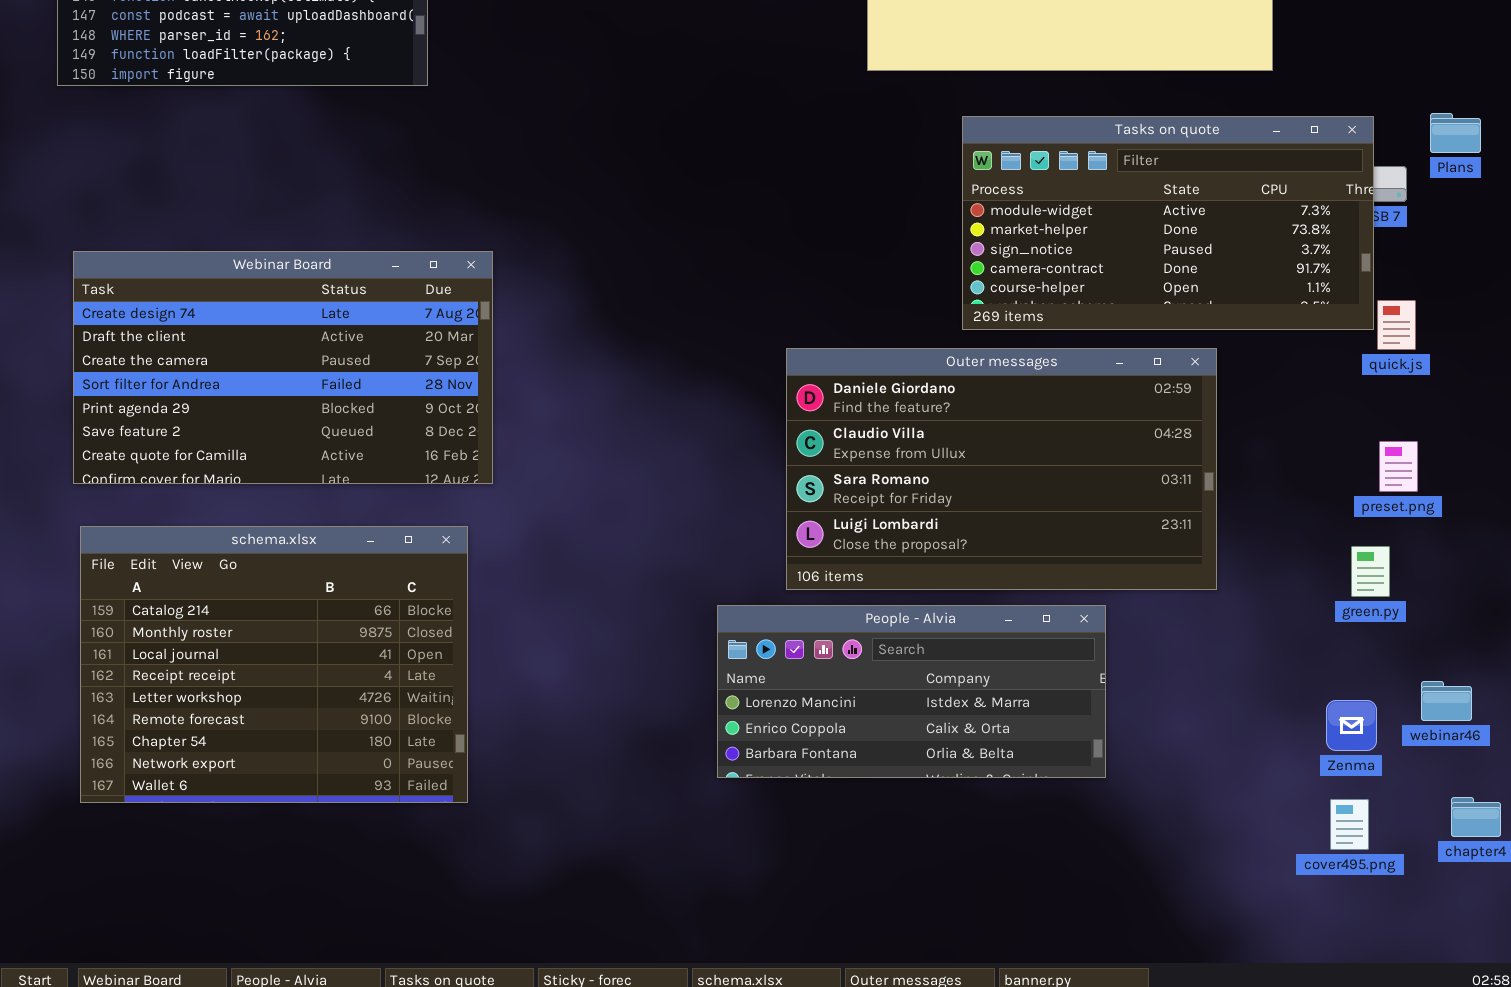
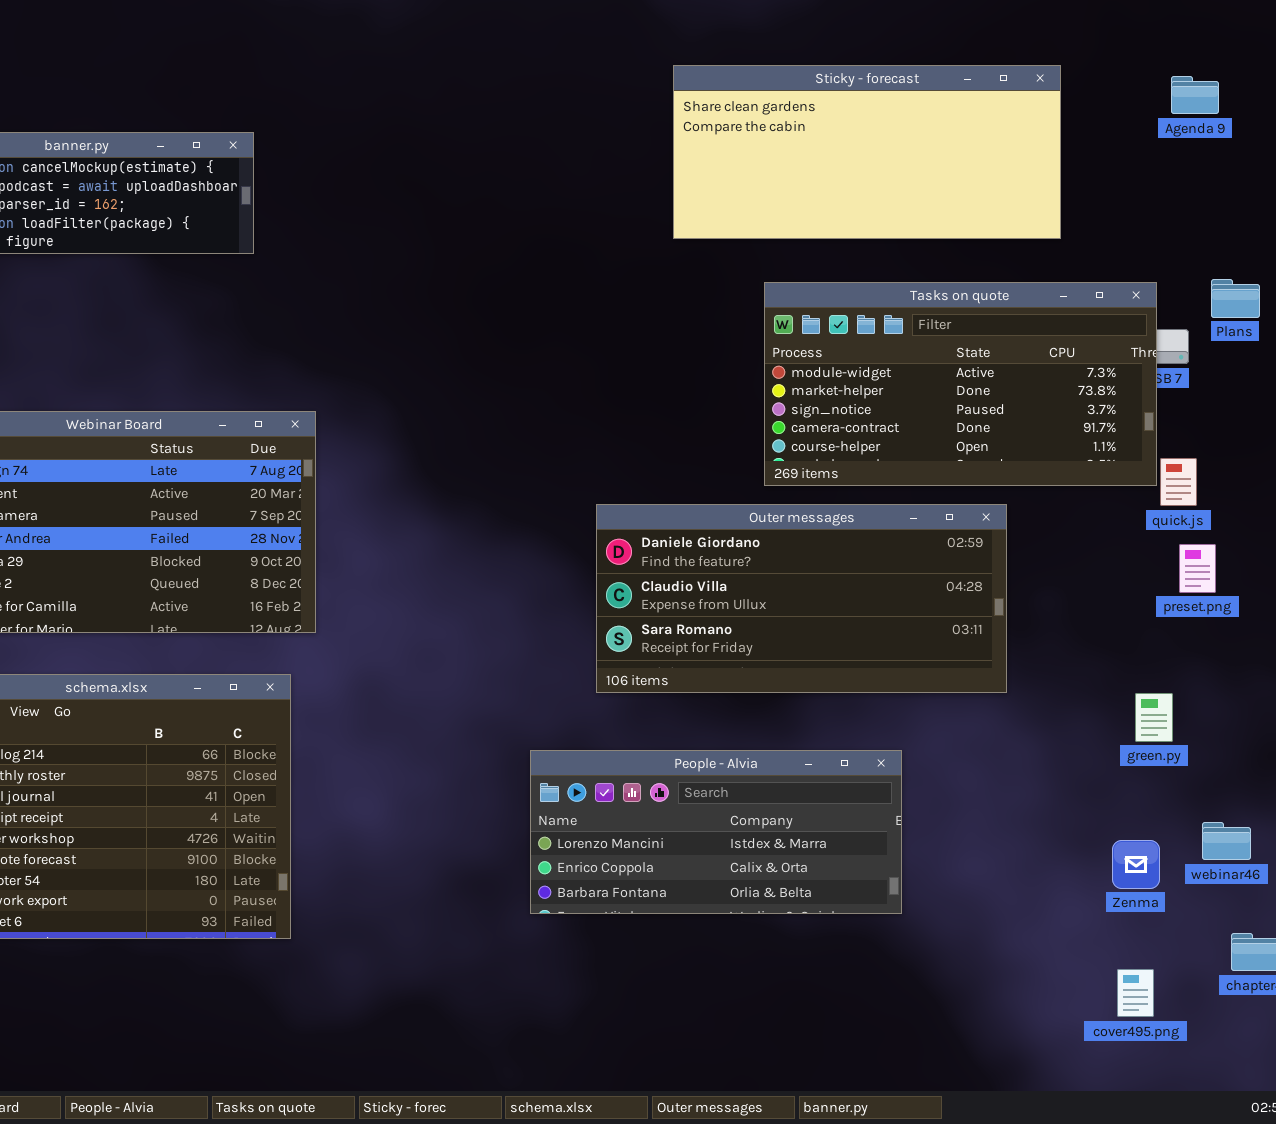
Outer messages: [786,348,1217,590] -> [596,504,1007,693], resized
preset.png: [1379,441,1418,492] -> [1179,544,1216,593], moved
cover495.png: [1330,799,1369,850] -> [1117,969,1154,1017], moved

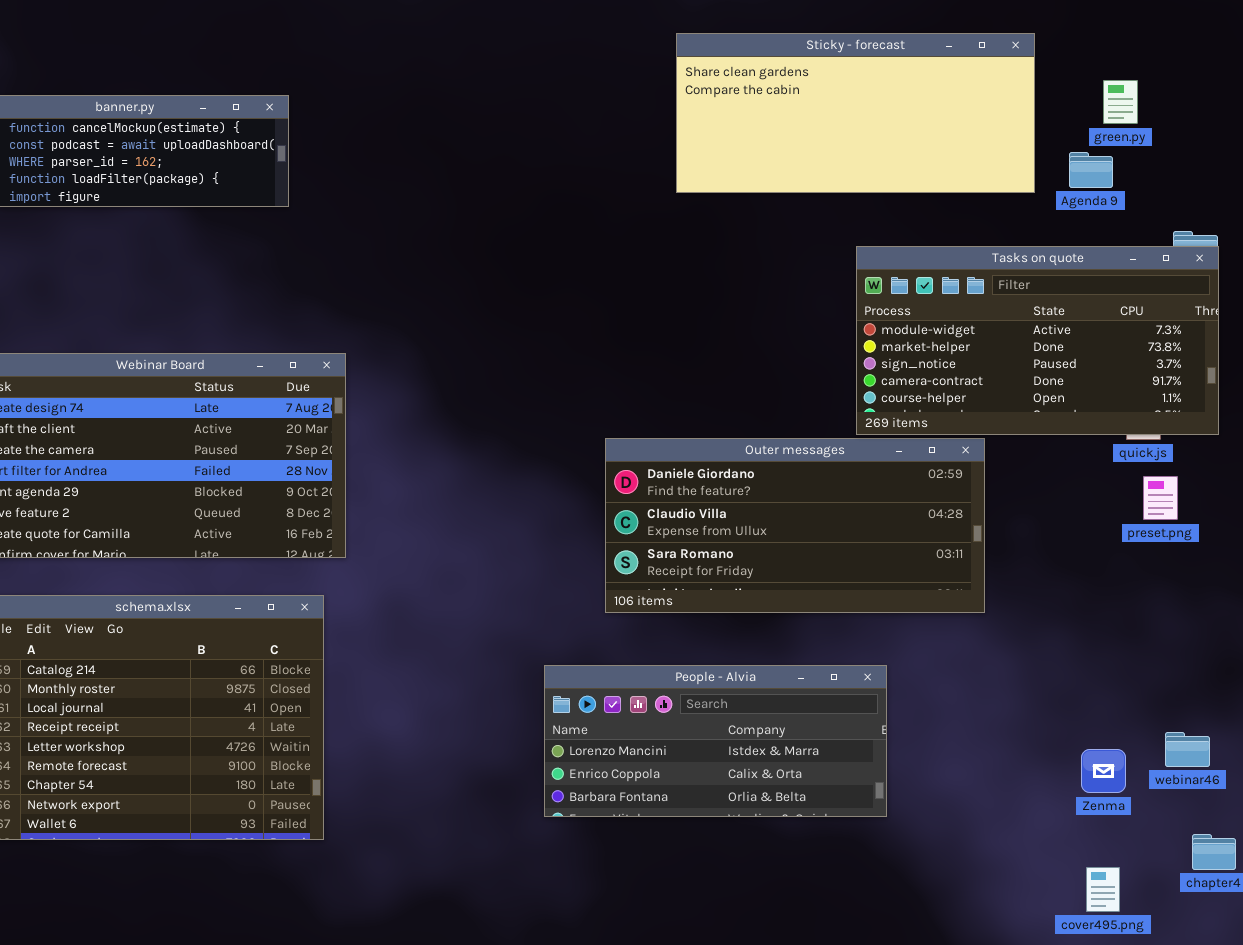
Agenda 9: [1171,76,1219,114] -> [1069,152,1113,188], moved
Tasks on quote: [764,282,1157,486] -> [856,246,1219,435], moved
green.py: [1135,693,1173,742] -> [1103,80,1138,124], moved

